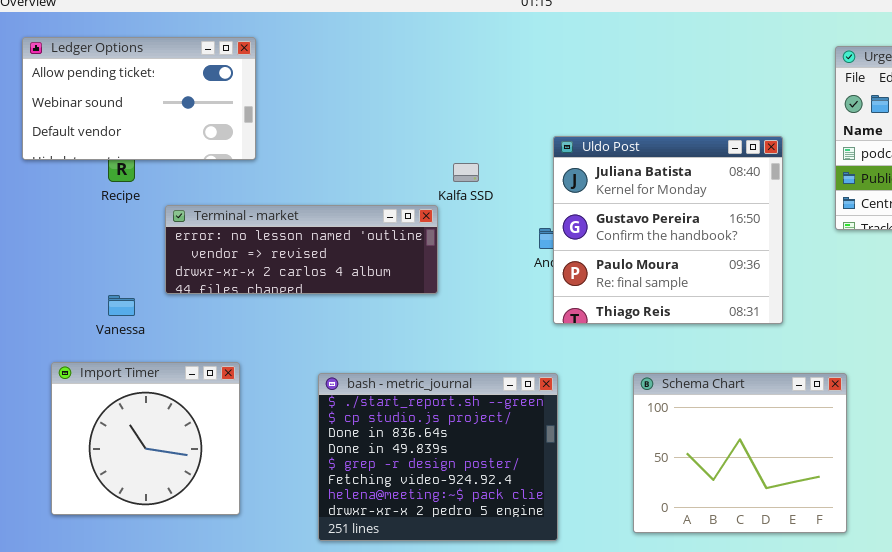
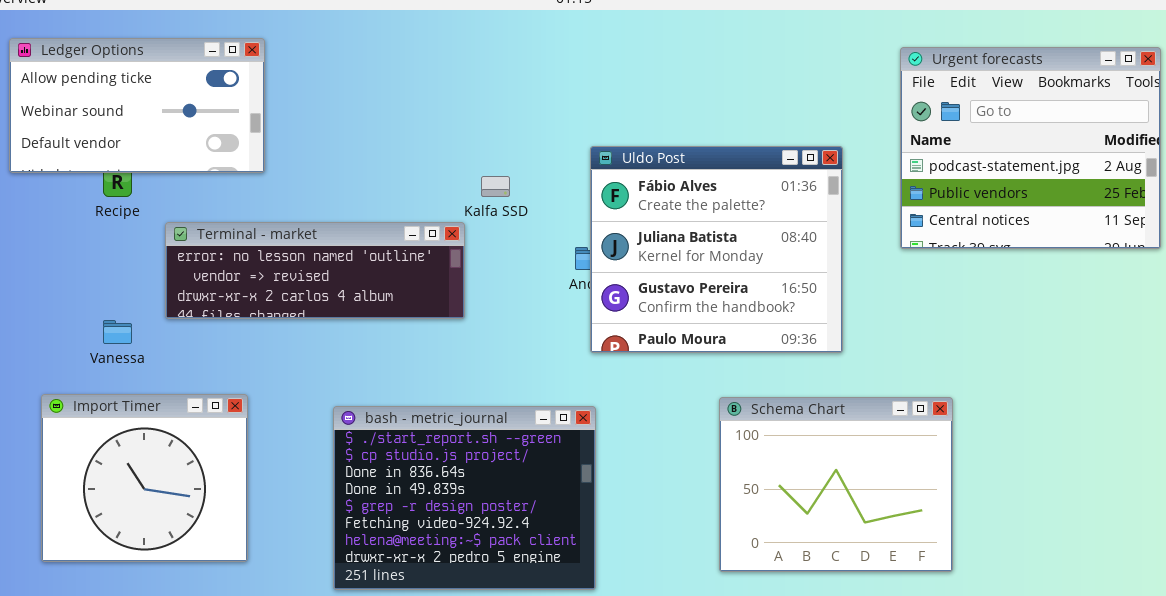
Uldo Post: [553,136,783,324] -> [590,146,843,353], scrolled up 1 row
Schema Chart: [633,373,847,533] -> [719,397,953,572], moved

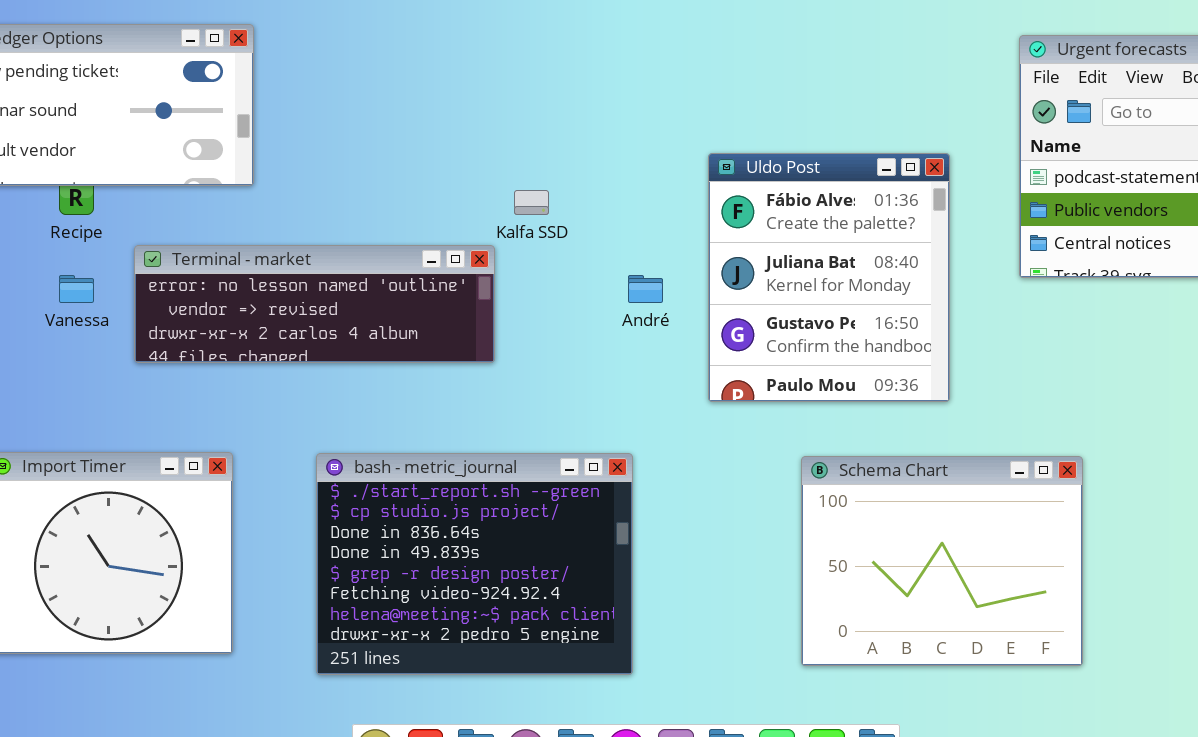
Uldo Post: [590,146,843,353] -> [708,153,950,402], resized
Vanessa: [103,320,132,344] -> [59,275,94,303], moved
bash - metric_journal: [333,406,596,590] -> [316,453,633,675], moved

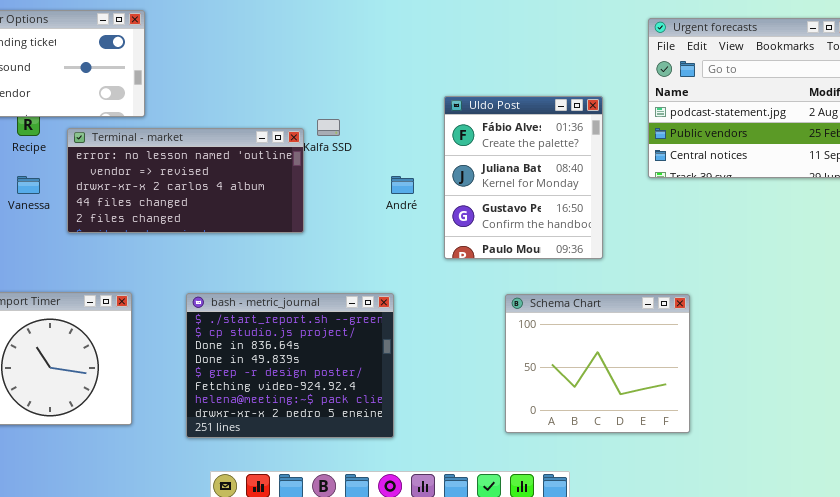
Terminal - market: [134,245,495,363] -> [67,128,304,233], resized

